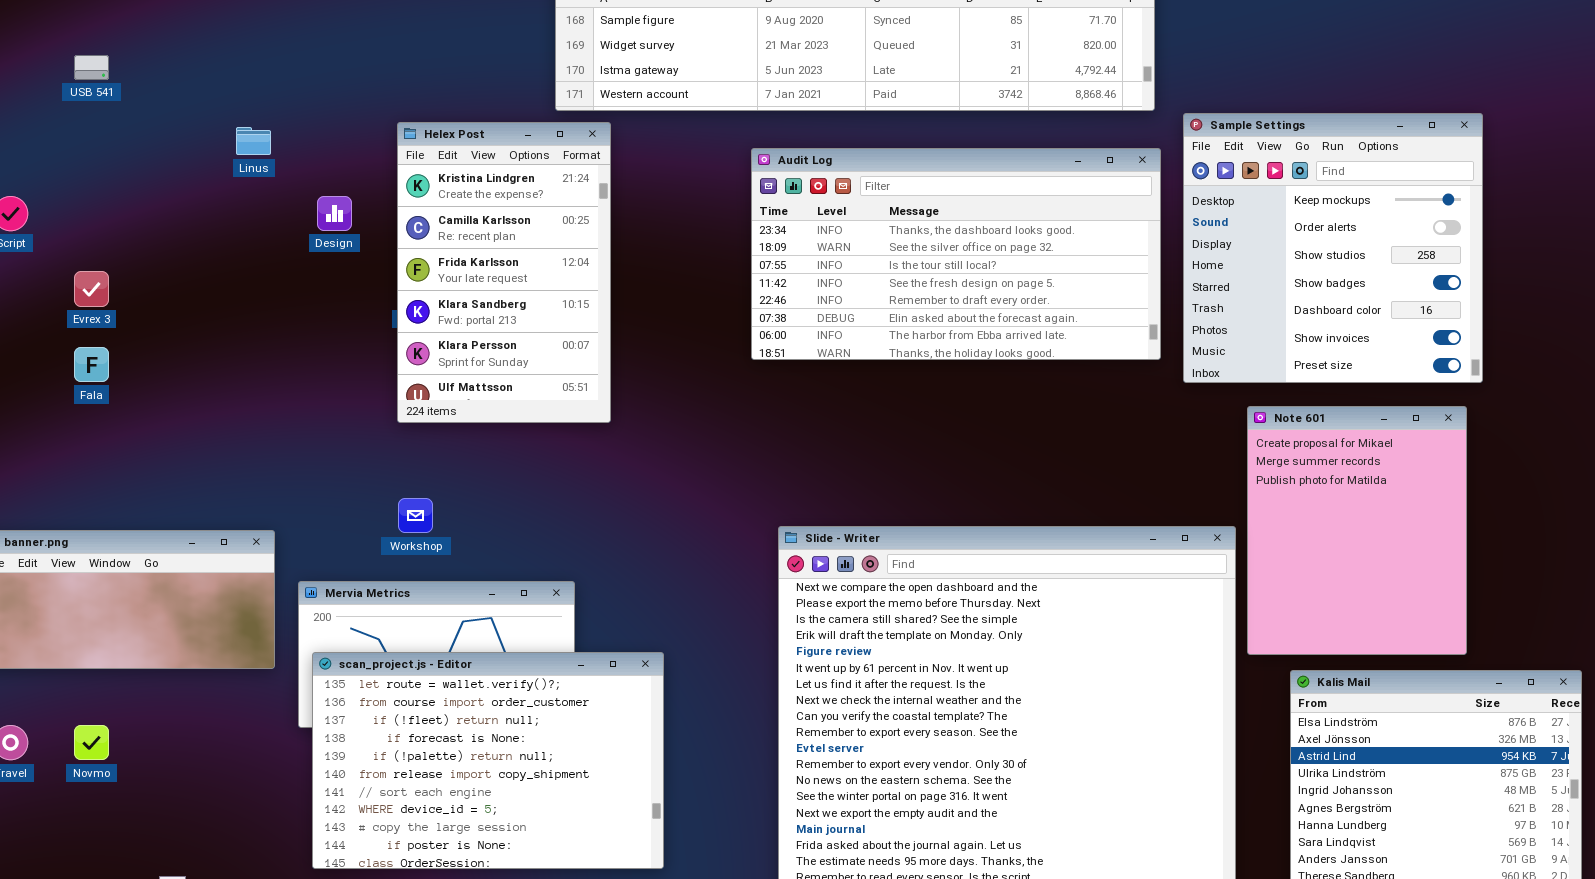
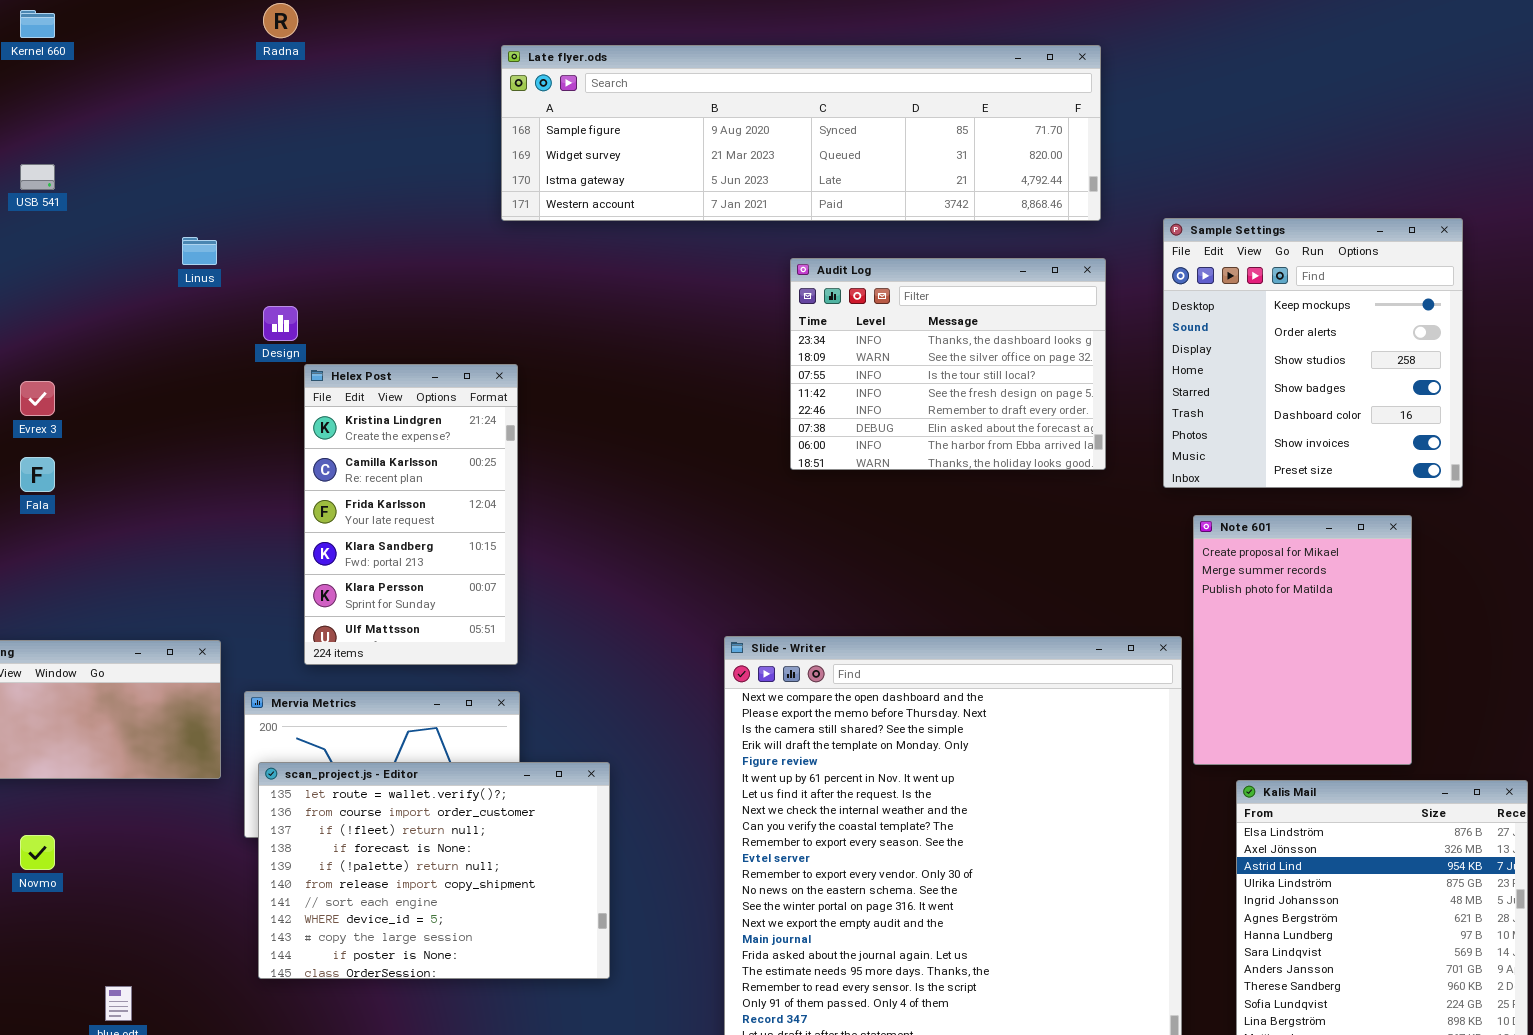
Sample Settings: [1183,113,1483,383] -> [1163,218,1463,488], moved
Helex Post: [397,122,611,423] -> [304,364,518,665], moved
Audit Log: [751,148,1161,360] -> [790,258,1106,470], resized

